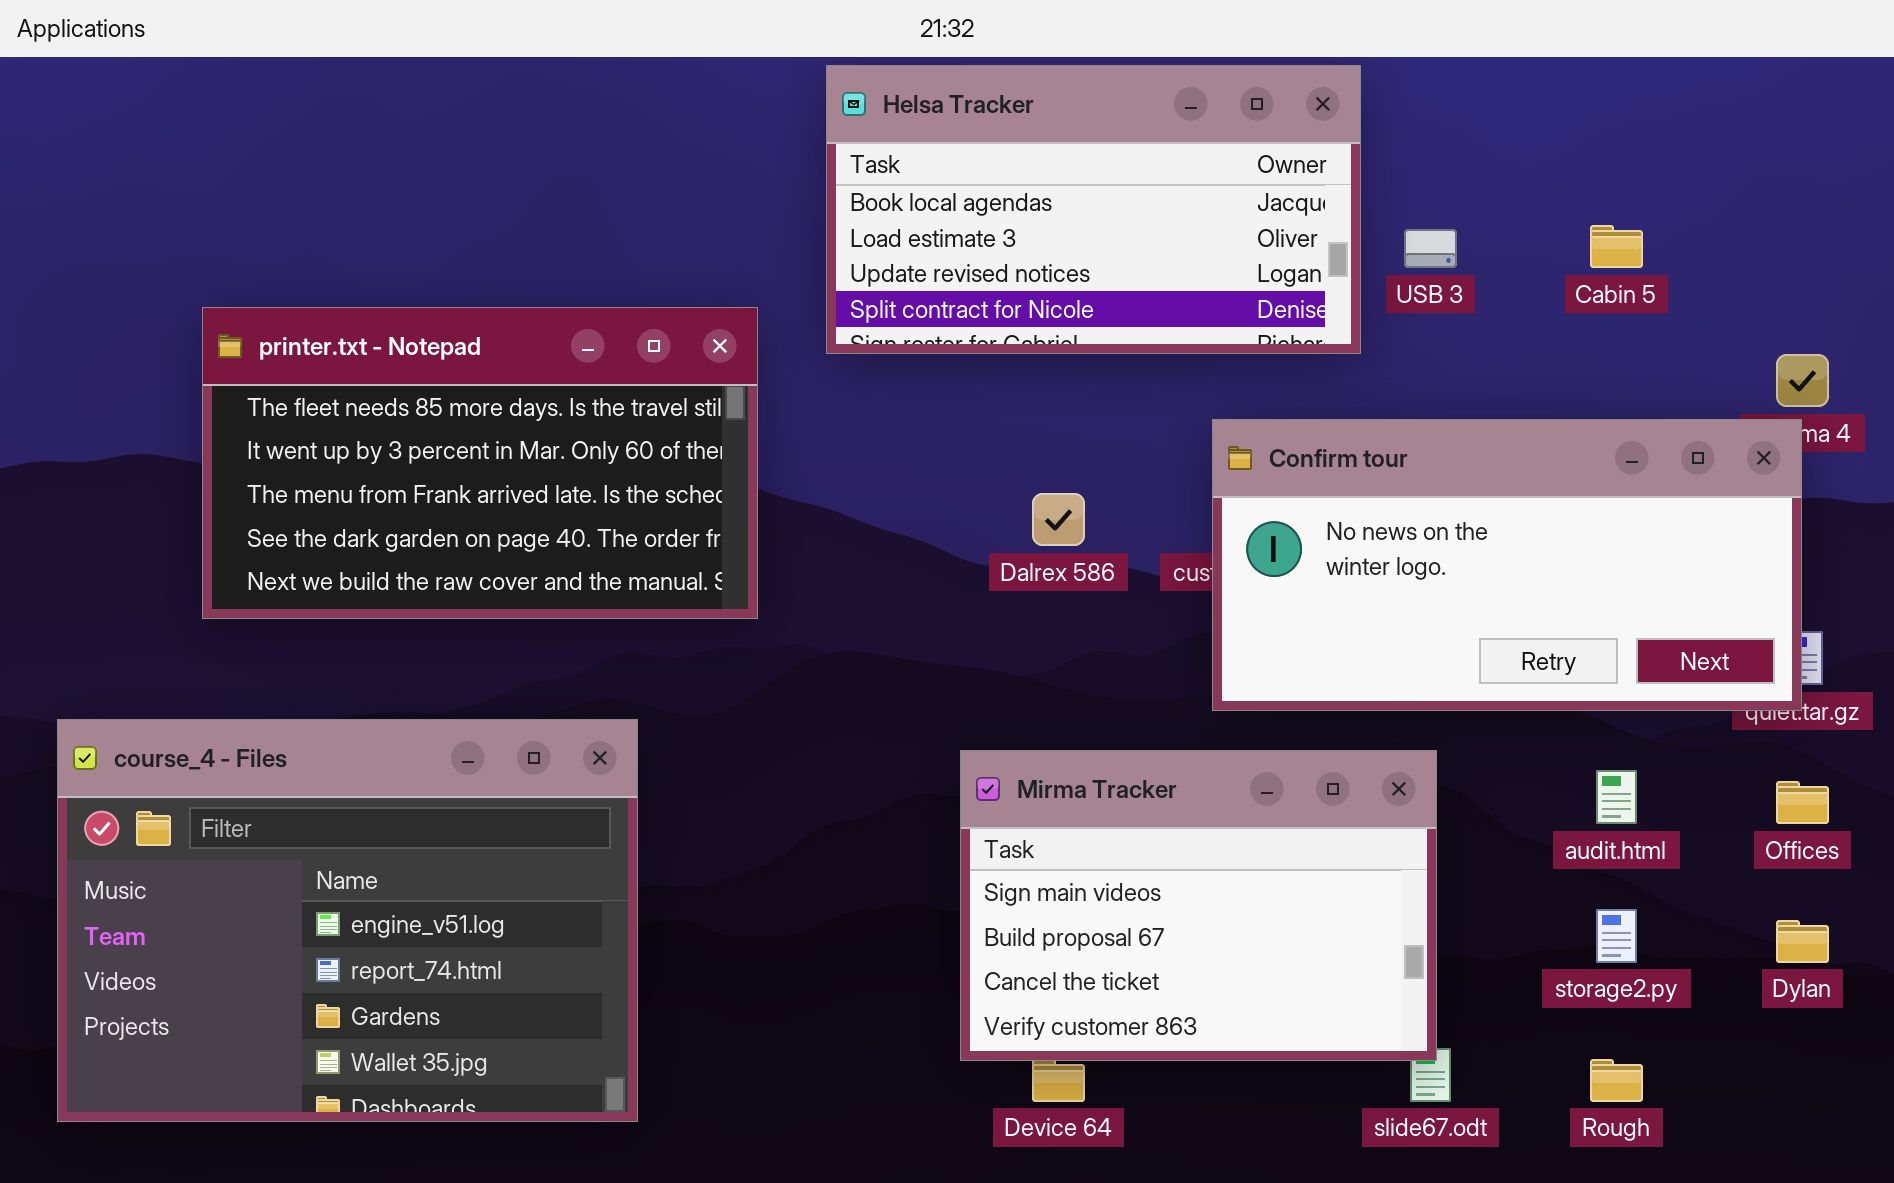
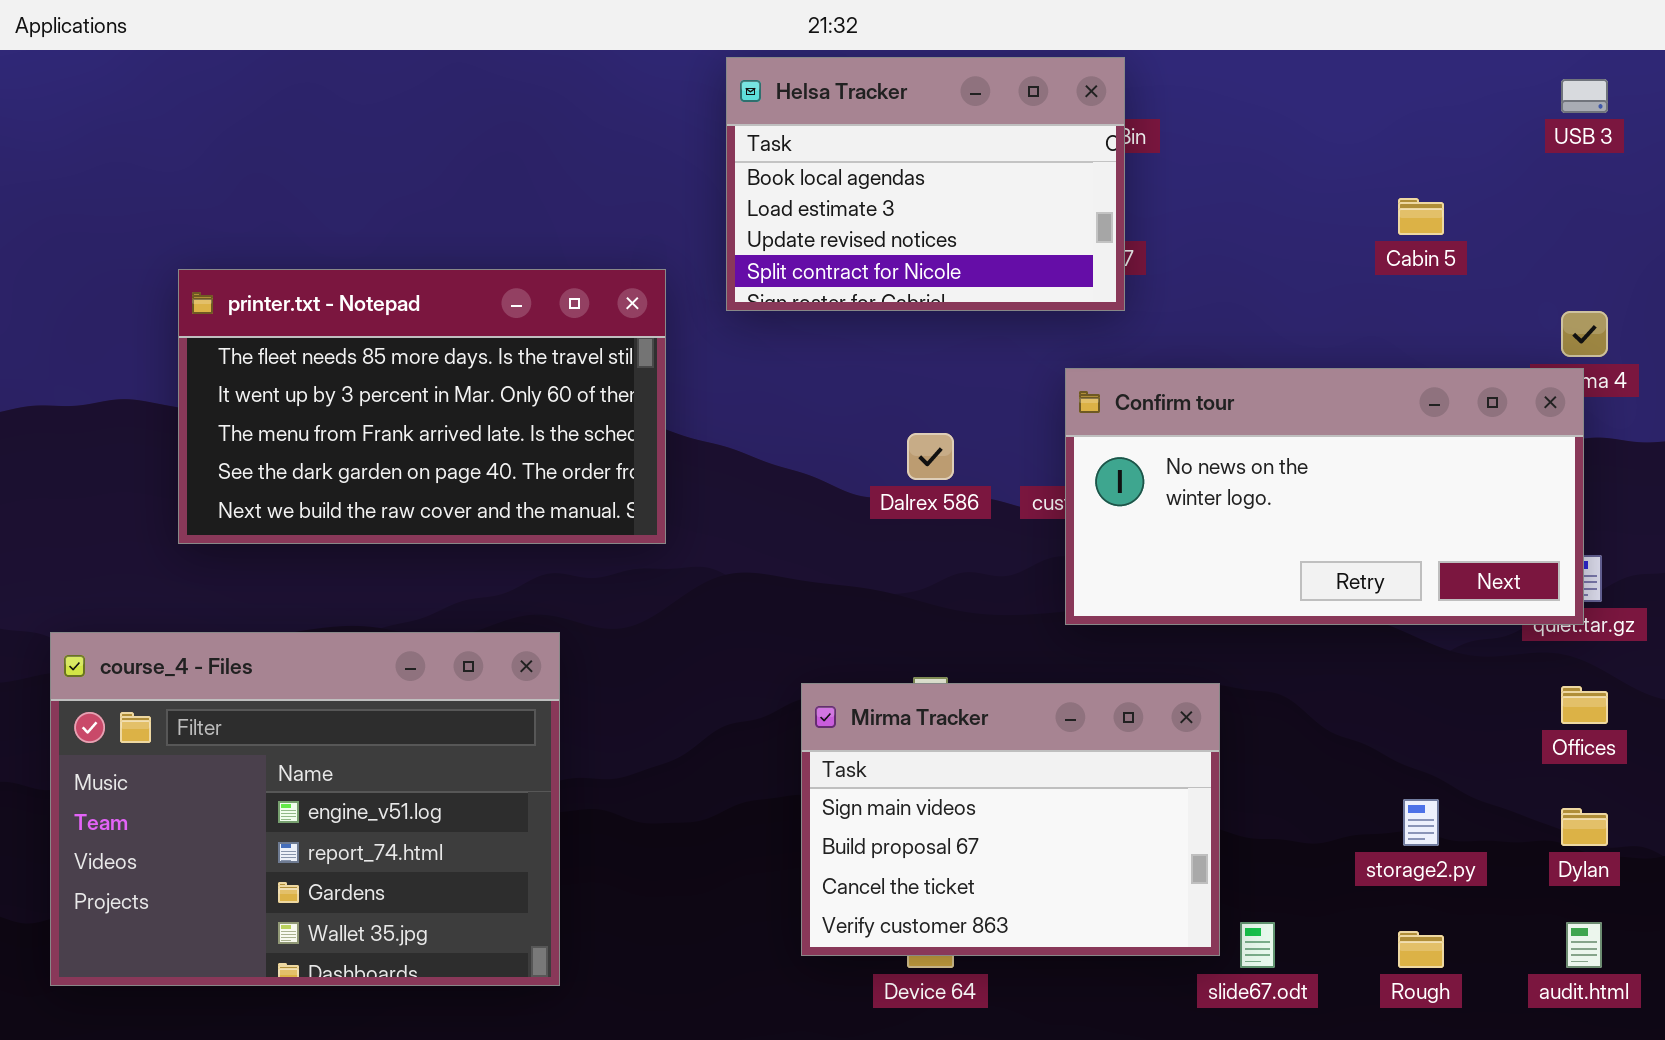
Helsa Tracker: [826,65,1361,354] -> [726,57,1125,311], resized
USB 3: [1404,229,1457,268] -> [1561,79,1608,113], moved
Mirma Tracker: [960,750,1437,1061] -> [801,683,1220,956], moved
audit.html: [1596,770,1637,824] -> [1566,922,1602,968], moved

